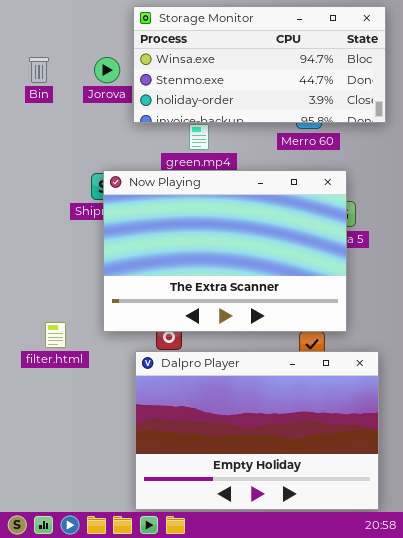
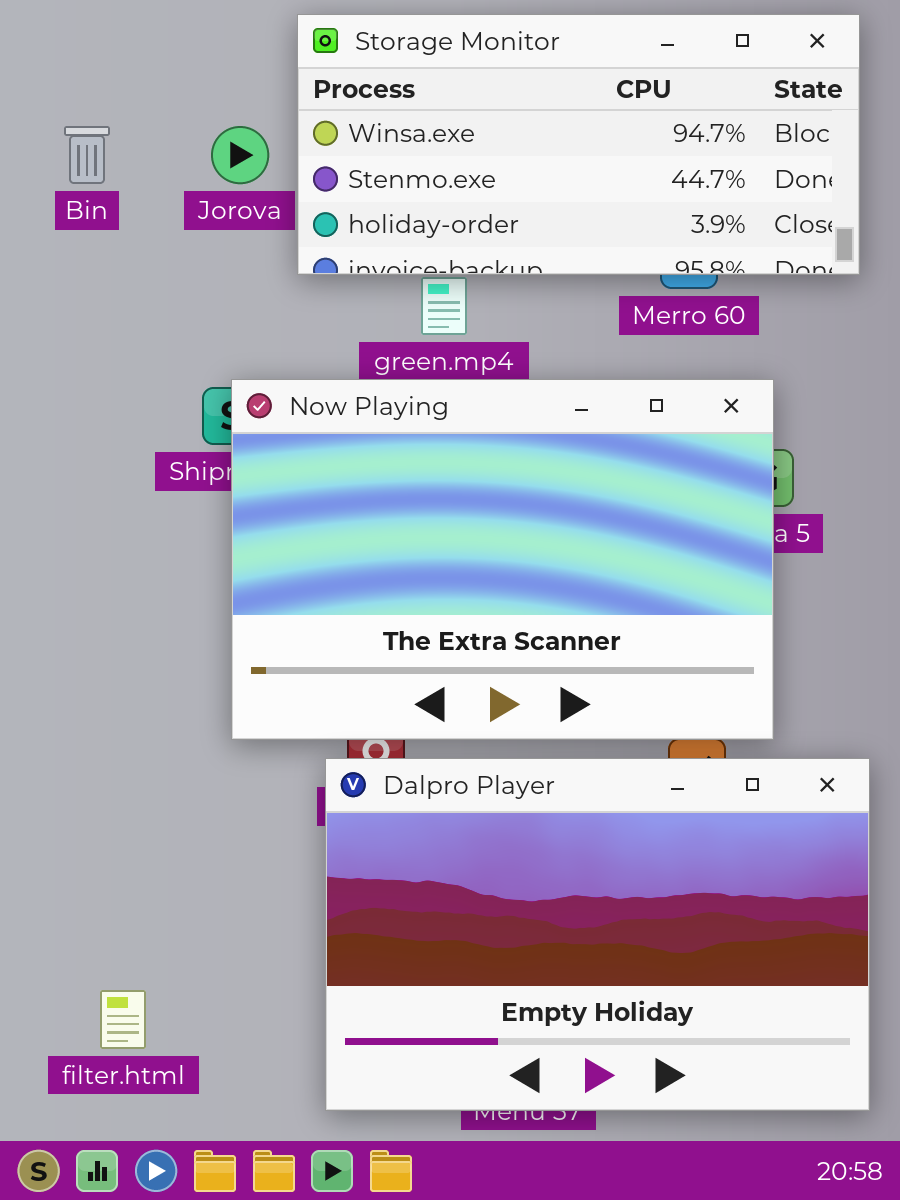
filter.html: [45,322,66,348] -> [100,990,146,1049], moved
Dalpro Player: [135,351,379,510] -> [325,758,870,1111], moved

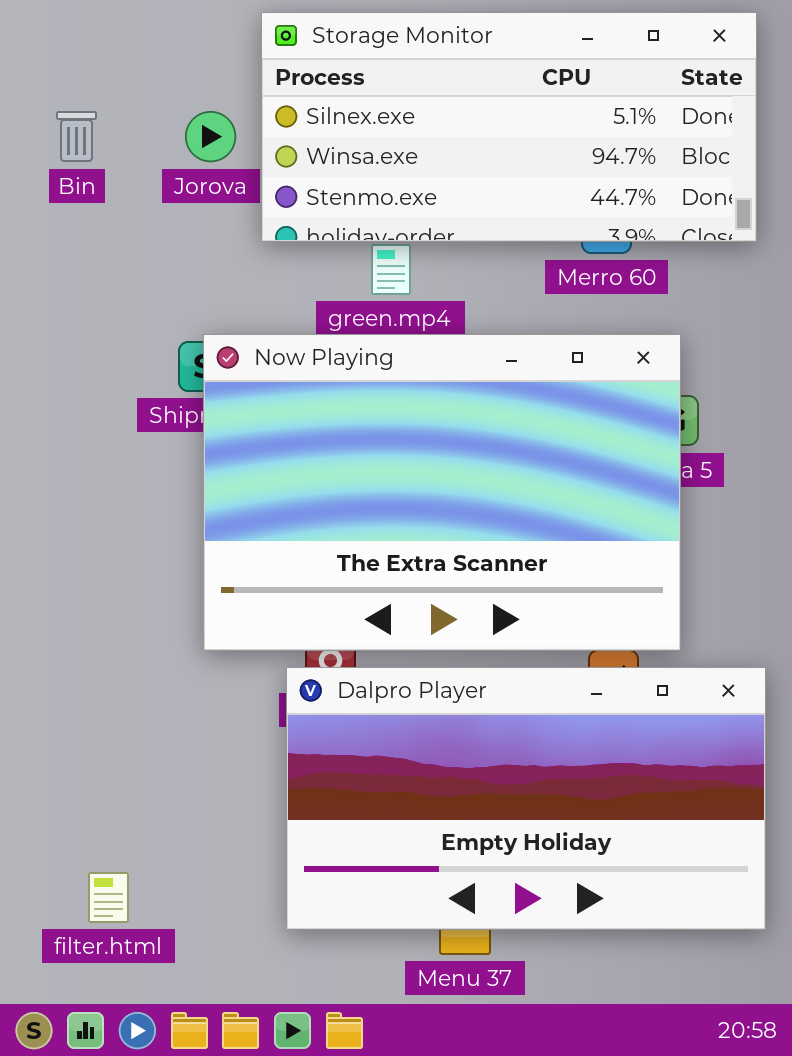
Storage Monitor: [297,14,860,275] -> [261,12,757,242], scrolled up 1 row
Dalpro Player: [325,758,870,1111] -> [286,667,766,930], resized

